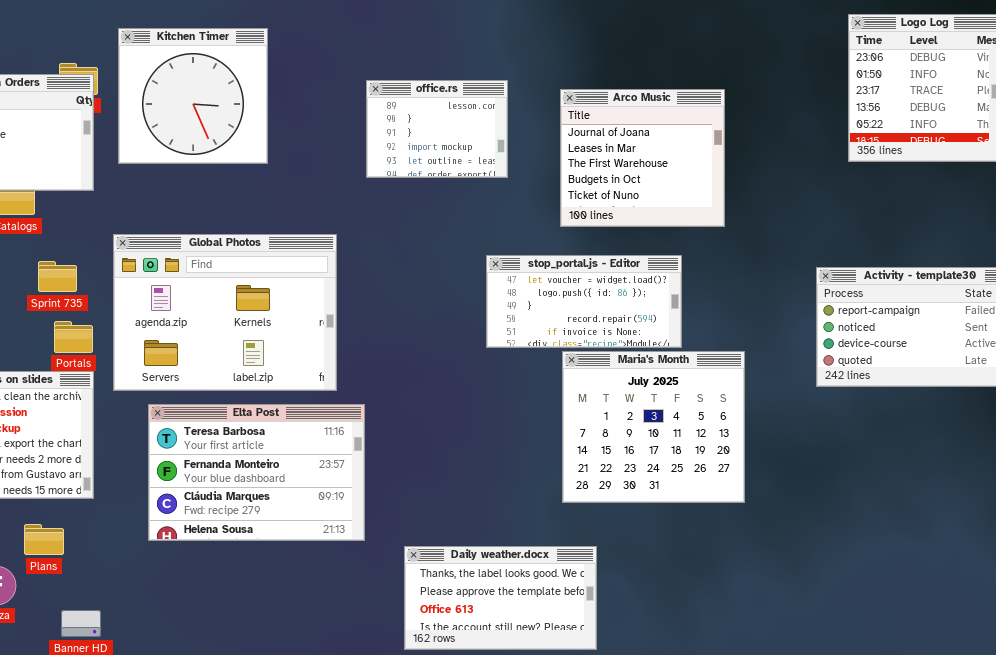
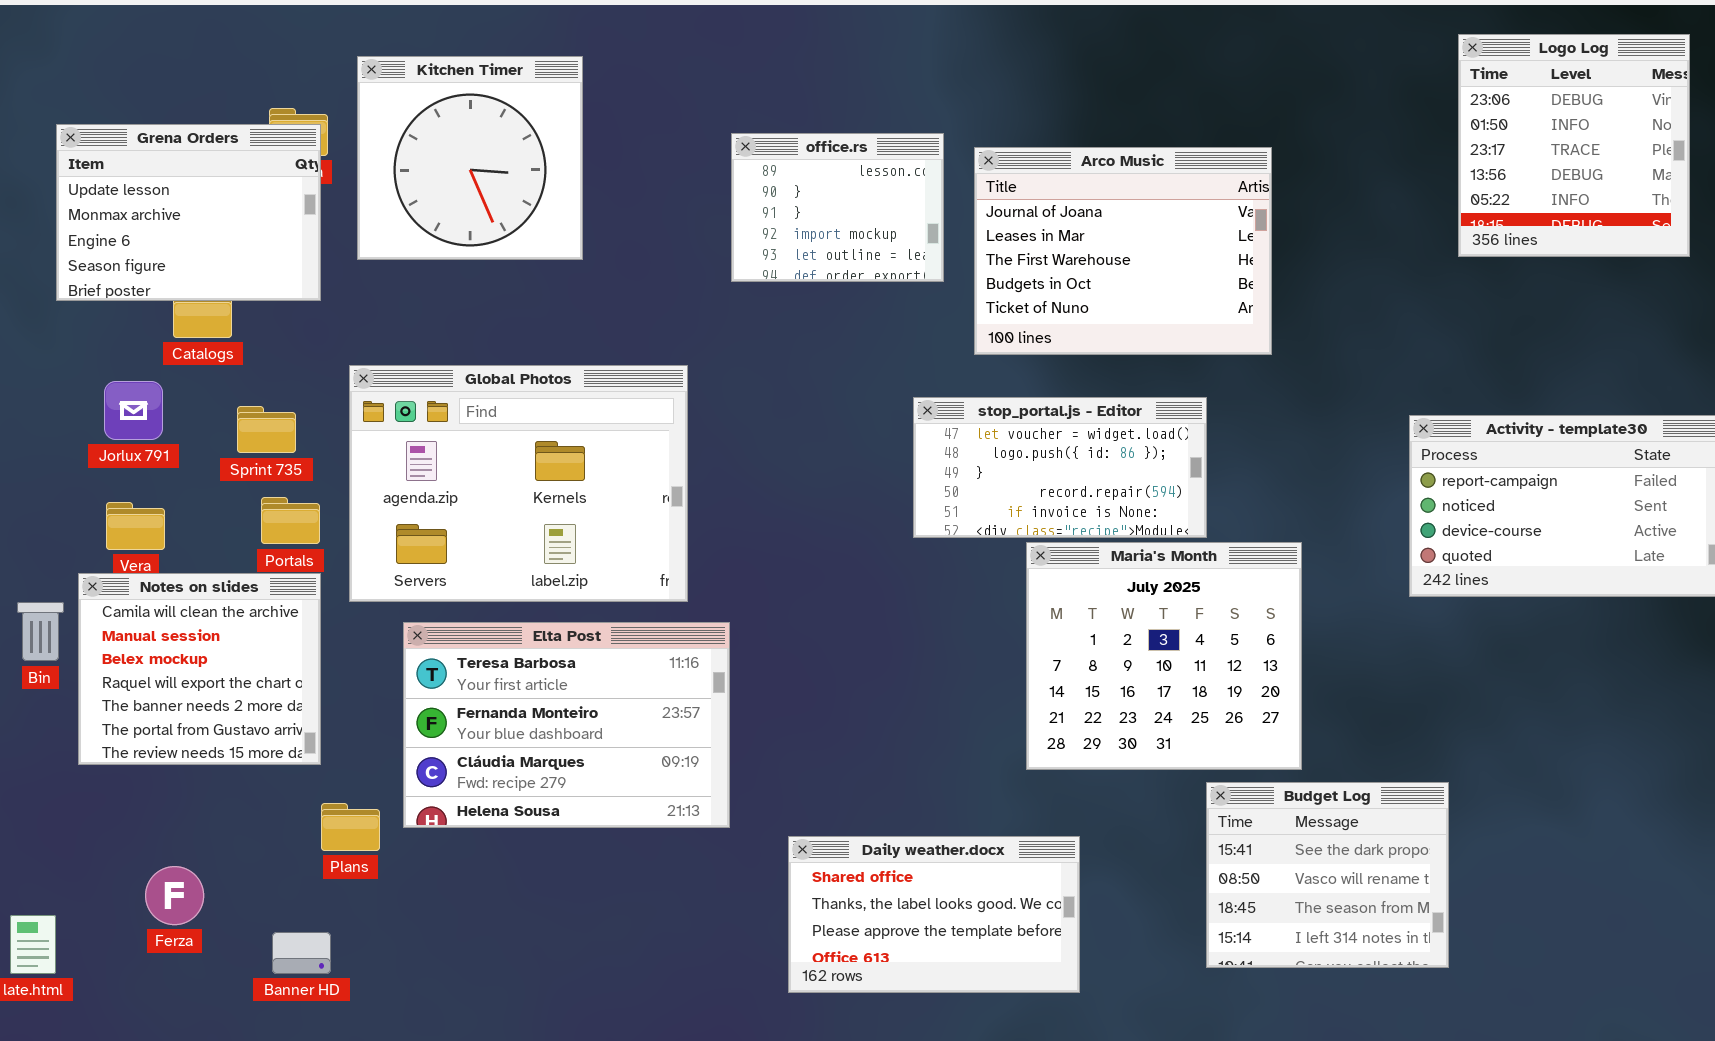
Arco Music: [560,89,725,227] -> [974,147,1272,355], resized
Budget Log: none -> [1206,782,1449,968], opened
Plans: [24,524,64,555] -> [321,803,380,851], moved
Daily weather.docx: [404,546,597,650] -> [788,836,1080,993], scrolled up 1 row

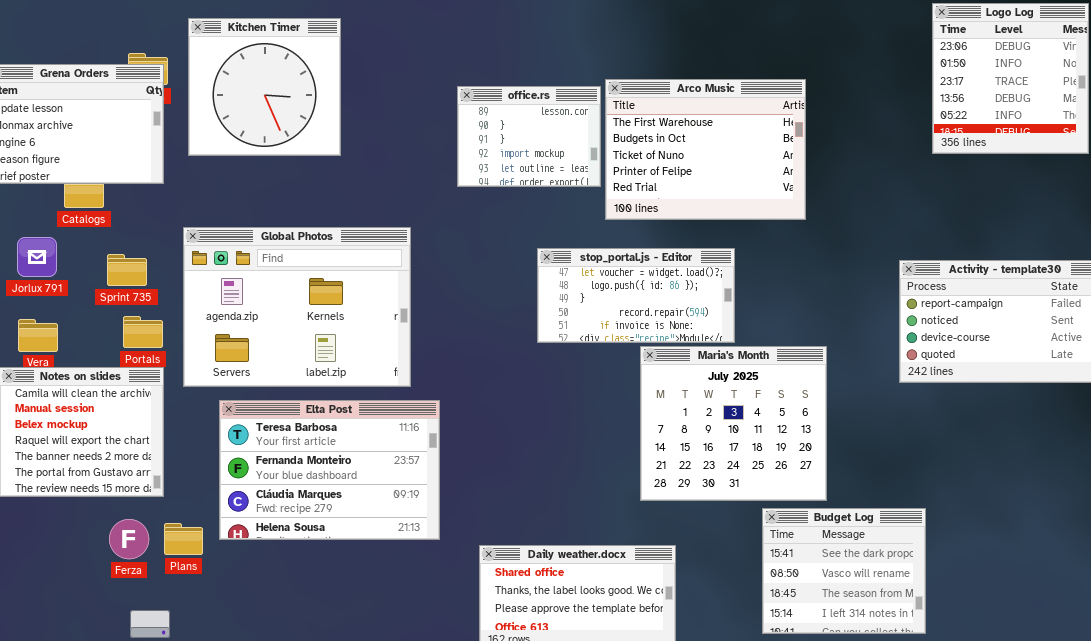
office.rs: [731,133,944,282] -> [457,86,601,187], moved
Arco Music: [974,147,1272,355] -> [605,79,806,220], scrolled down 2 rows
stop_portal.js - Editor: [913,397,1207,538] -> [537,248,735,343], moved
Ferza: [145,866,204,925] -> [109,519,149,559], moved

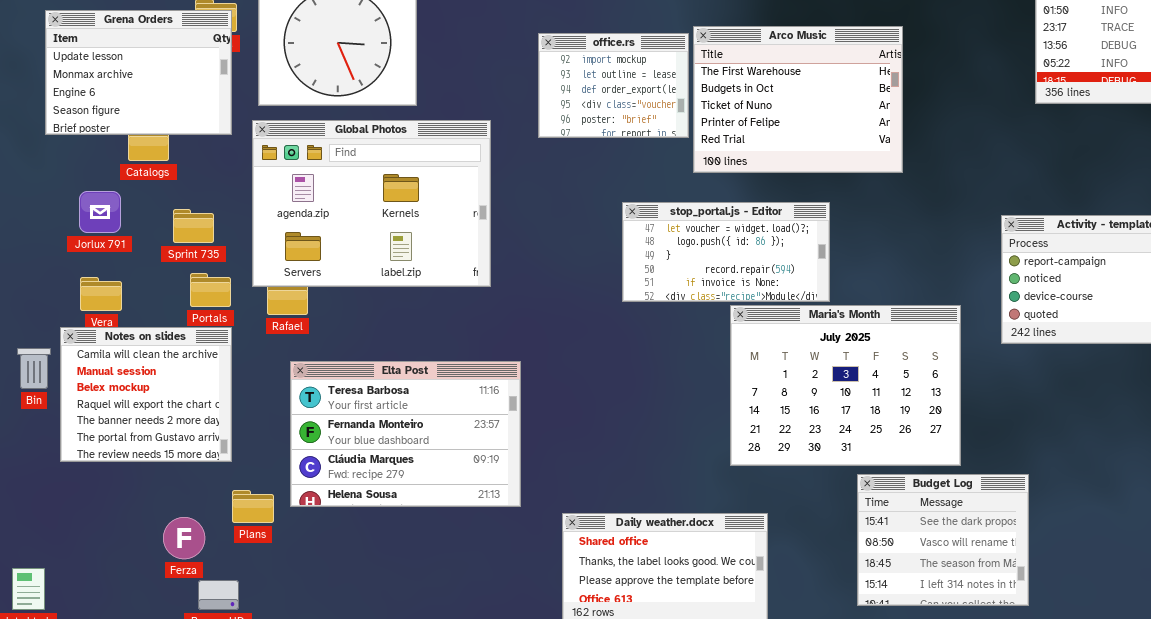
office.rs: [457,86,601,187] -> [538,33,689,138], scrolled down 3 rows
Global Photos: [183,227,411,387] -> [252,120,491,287], moved
Maria's Month: [640,346,827,501] -> [730,305,961,466], resized
Ferza: [109,519,149,559] -> [163,517,205,559], moved

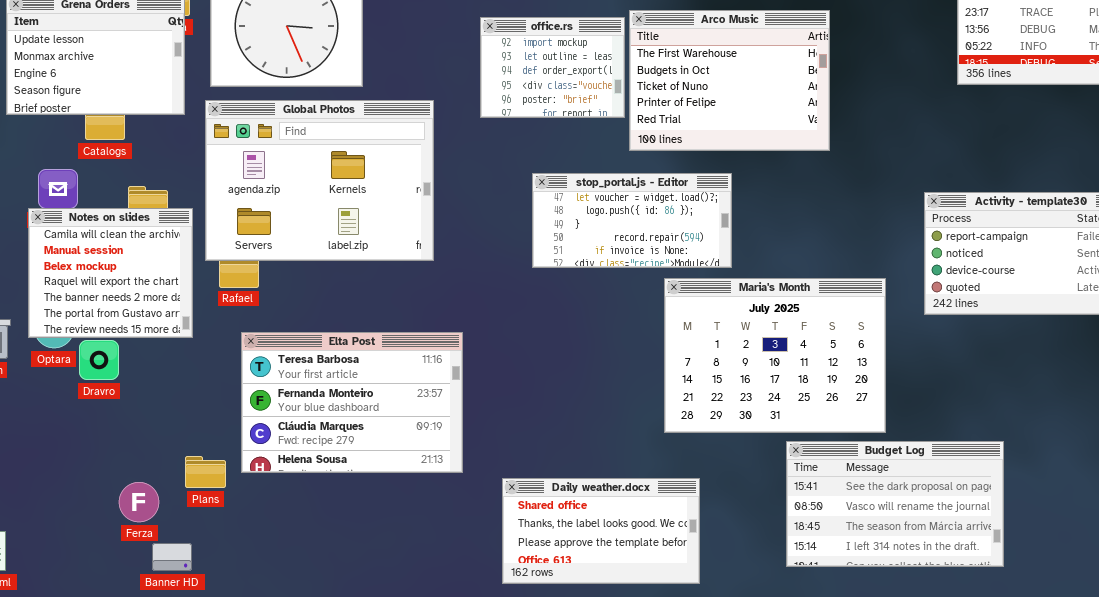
stop_portal.js - Editor: [622,202,830,302] -> [532,173,732,268], moved
Notes on slides: [60,327,232,462] -> [28,208,193,338], moved
Budget Log: [857,474,1029,606] -> [786,441,1004,567], resized

